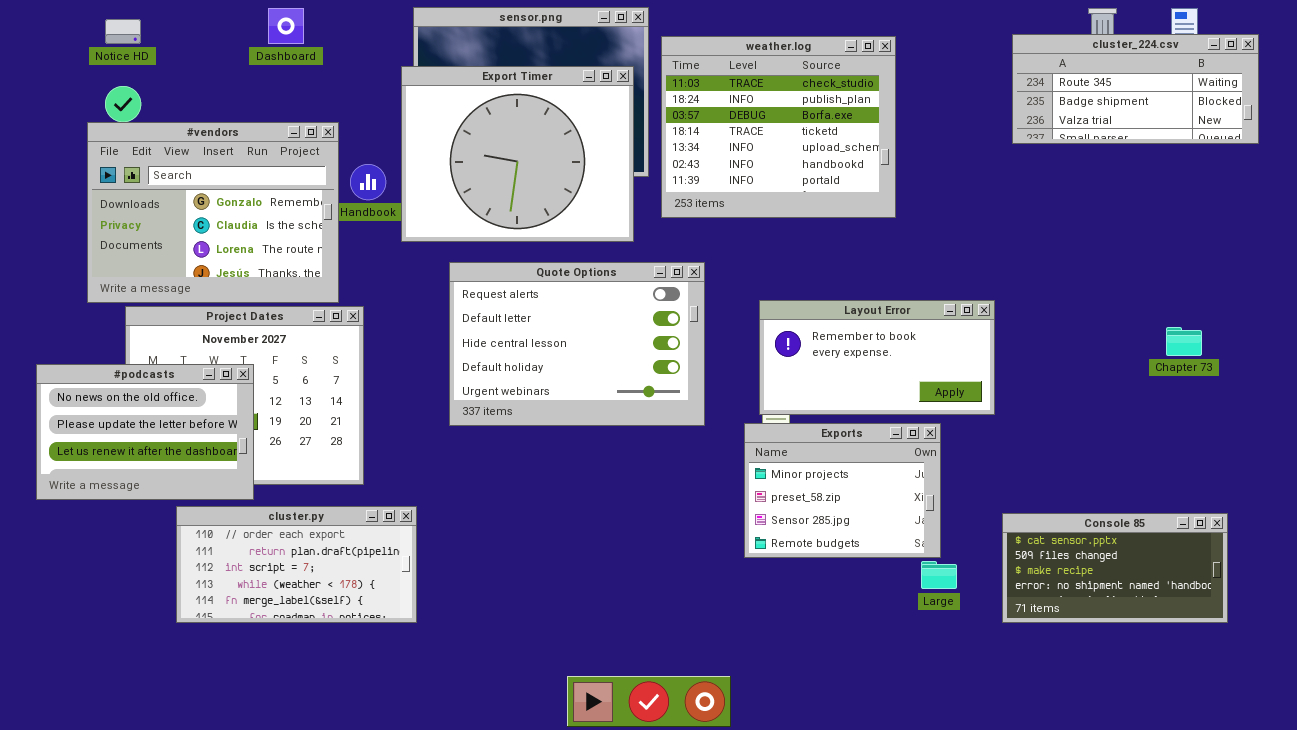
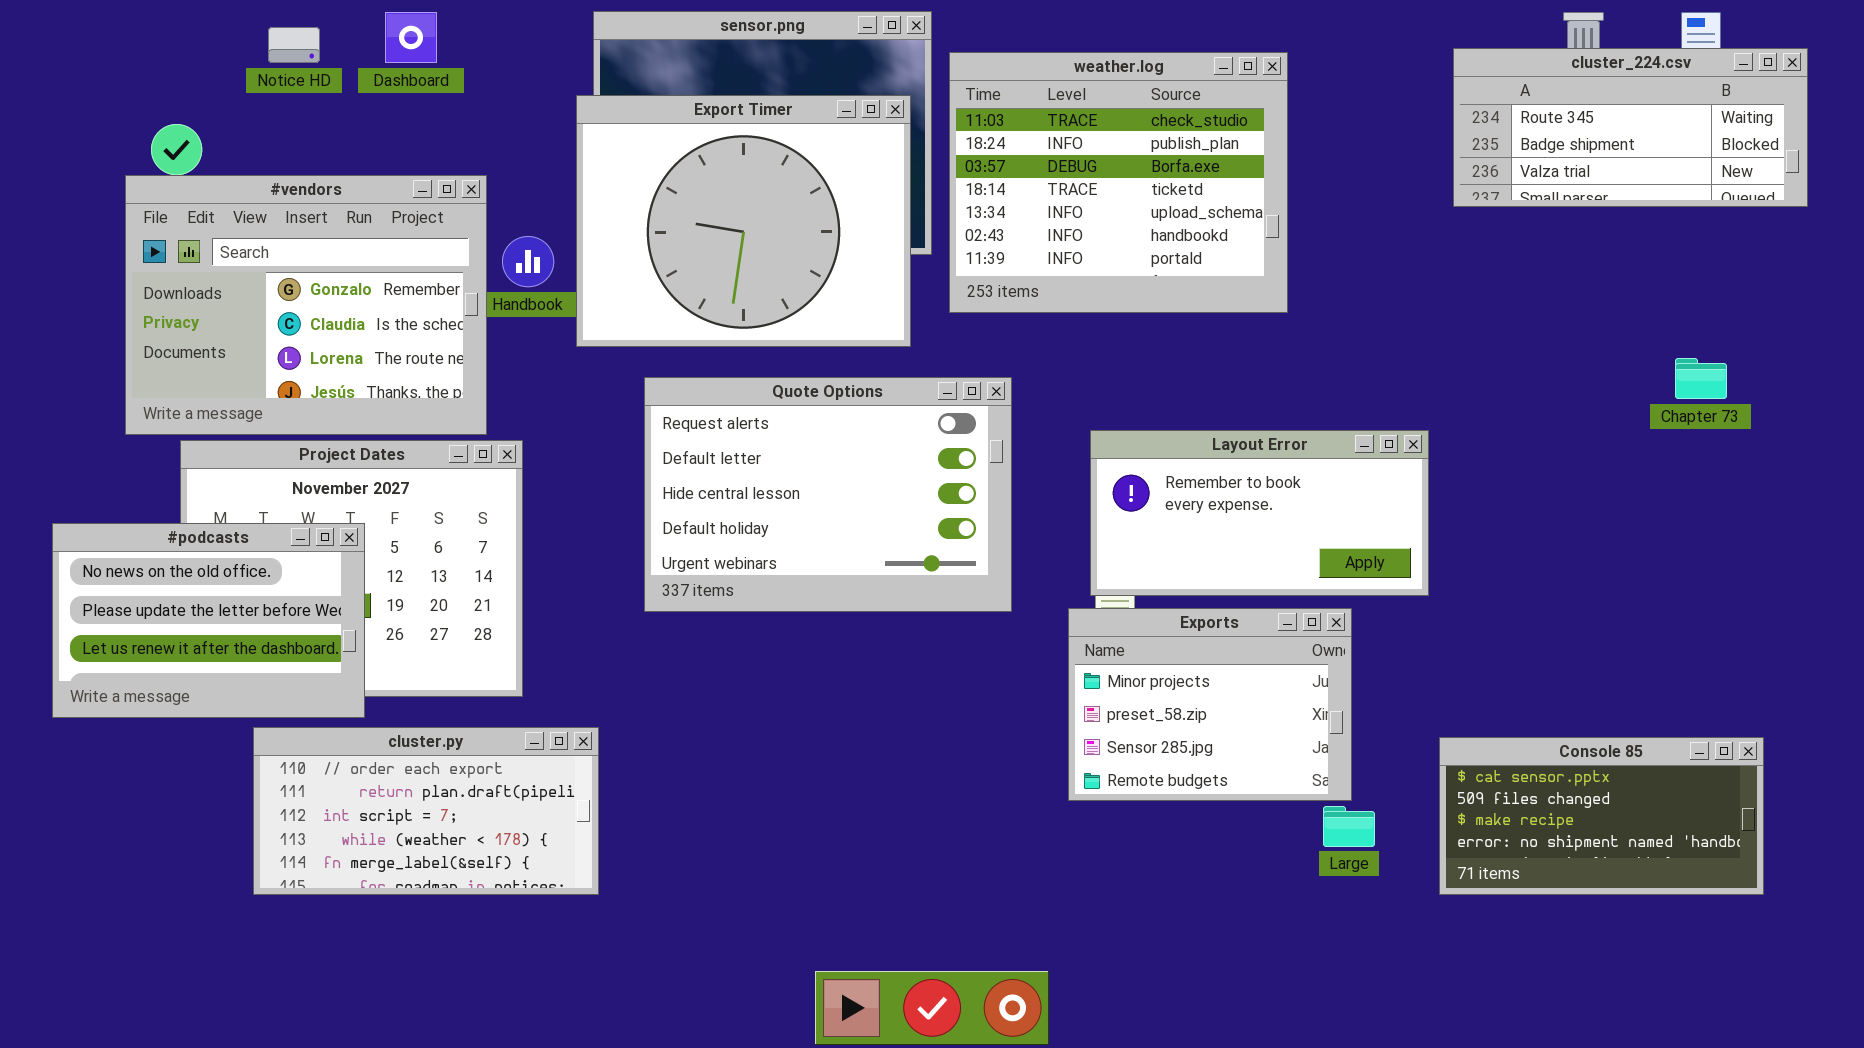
Notice HD: [105,19,141,44] -> [268,27,320,63], moved
Chapter 73: [1166,327,1202,356] -> [1675,358,1727,399], moved

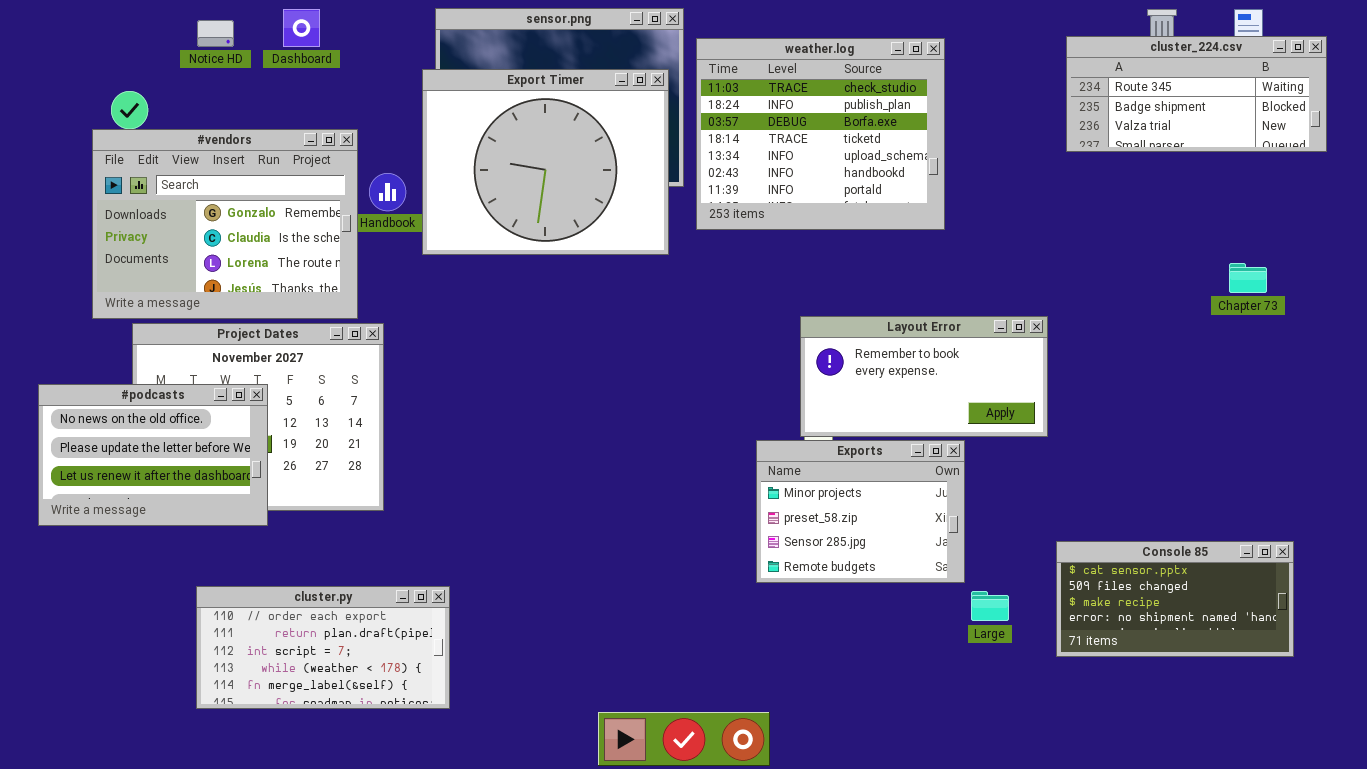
Quote Options: [644,377,1012,612] -> none, closed
Exports: [1068,608,1352,801] -> [756,440,965,583], moved
cluster.py: [253,727,599,895] -> [196,586,450,709], moved

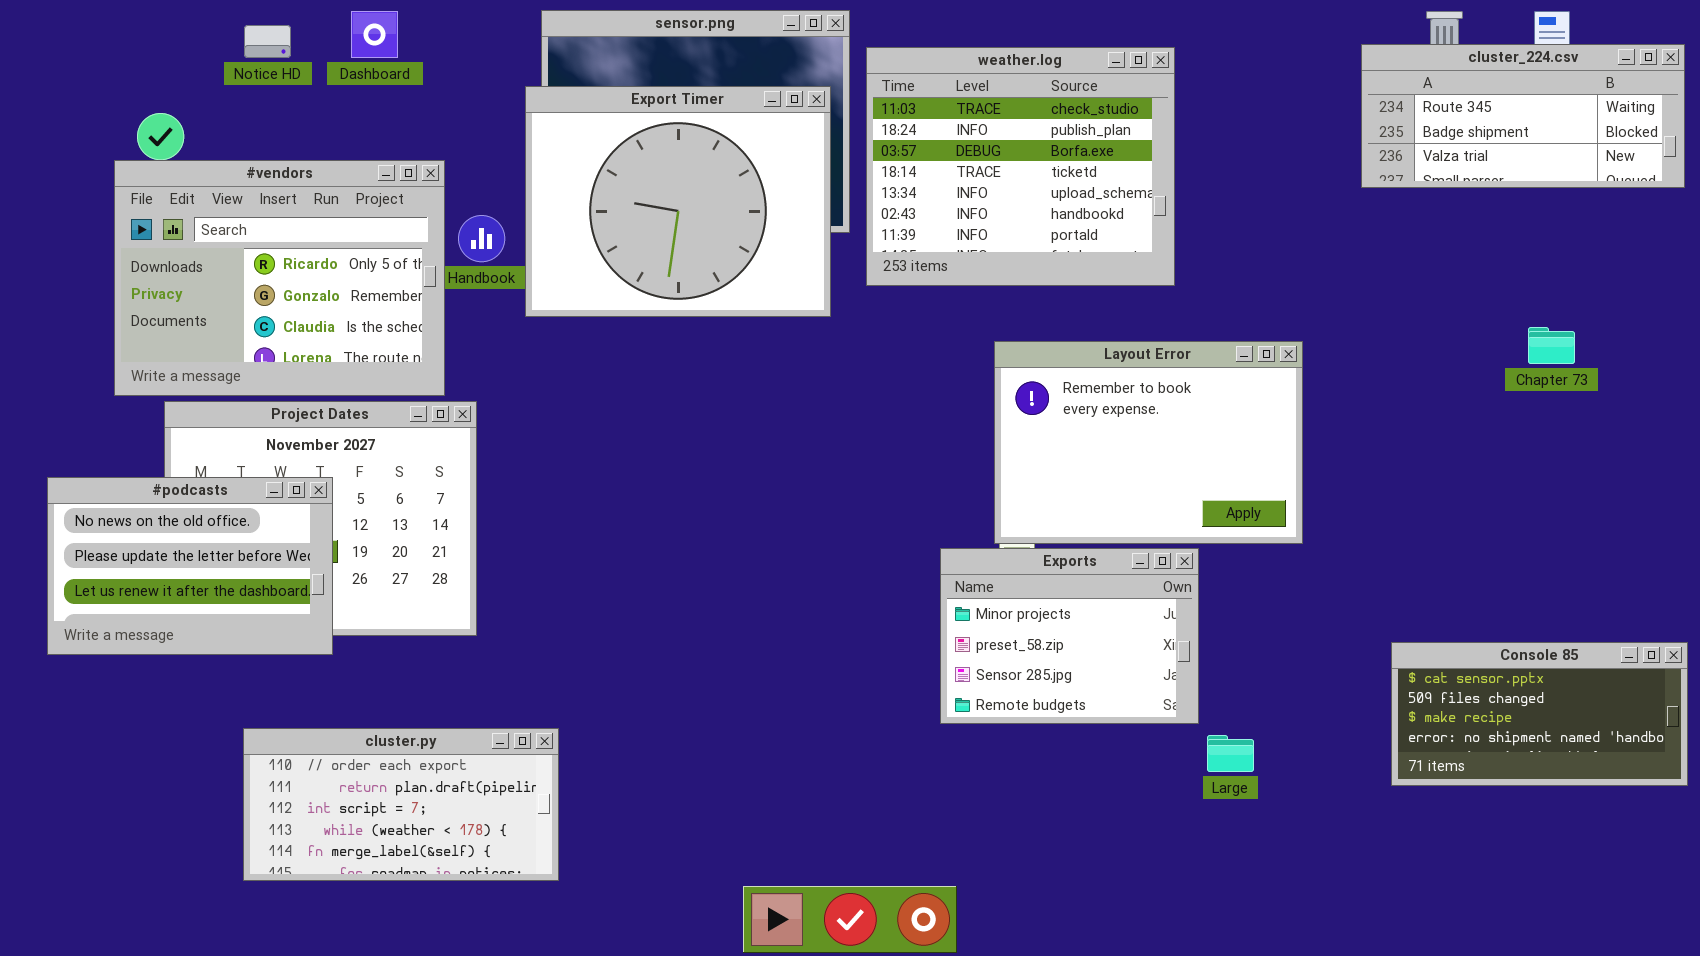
cluster_224.csv: [1066,36,1327,152] -> [1361,44,1685,188], moved
#vendors: [92,129,358,319] -> [114,160,445,396], scrolled up 1 row
Layout Error: [800,316,1048,437] -> [994,341,1303,544], resized
Console 85: [1056,541,1294,657] -> [1391,642,1688,786], moved

